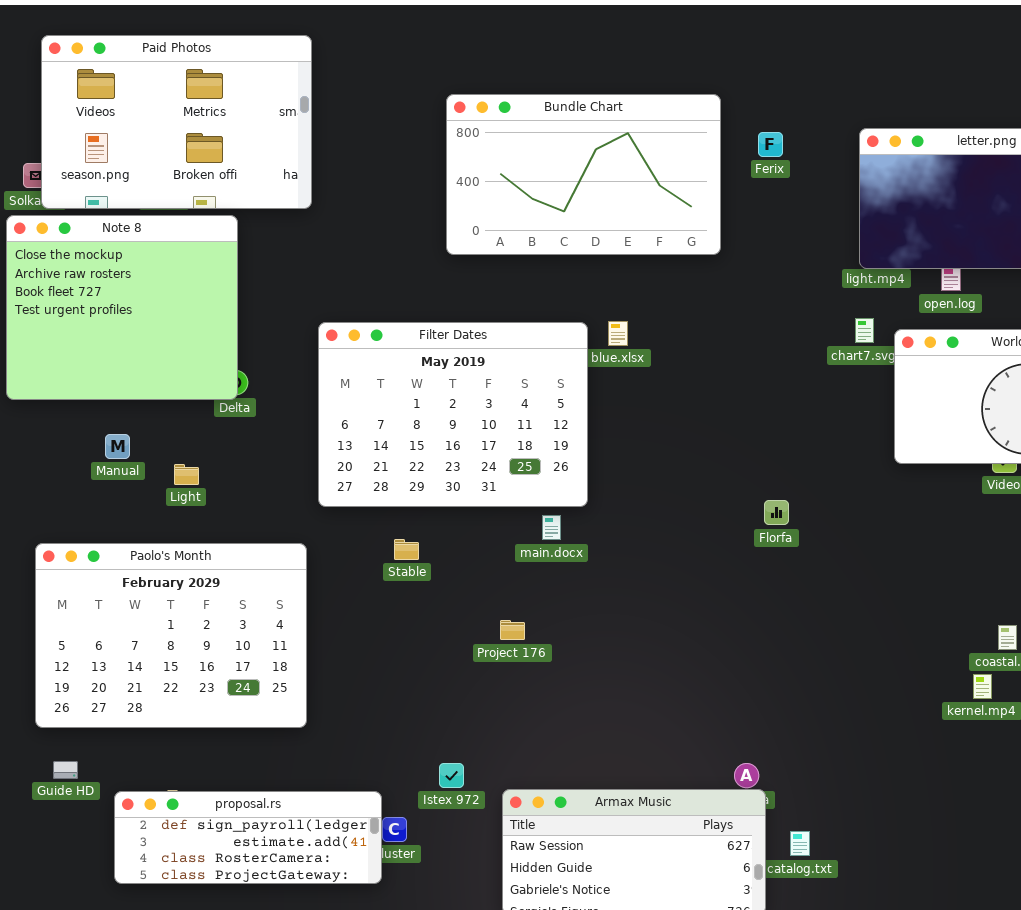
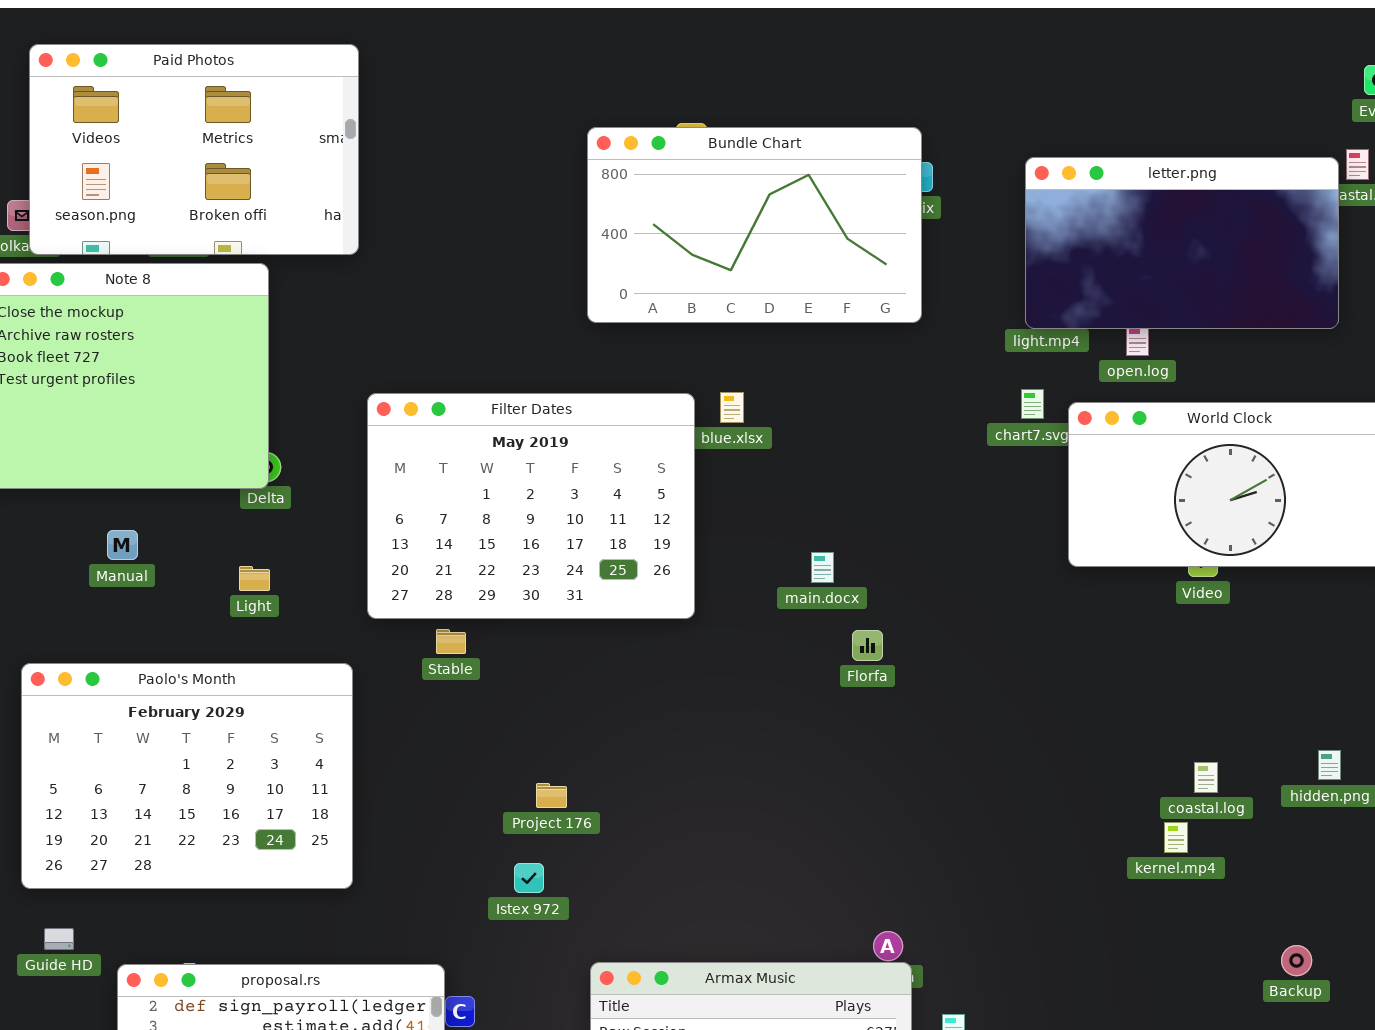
Bundle Chart: [446,94,721,255] -> [587,127,922,323], moved
Light: [174,464,199,485] -> [239,566,270,591], moved
Florfa: [764,500,789,525] -> [852,630,883,661], moved
main.docx: [542,515,561,540] -> [811,552,834,583], moved
Stable: [394,539,419,560] -> [436,629,466,654], moved
Project 176: [500,620,525,640] -> [536,783,567,808], moved
Istex 972: [439,763,464,788] -> [514,863,544,893], moved

